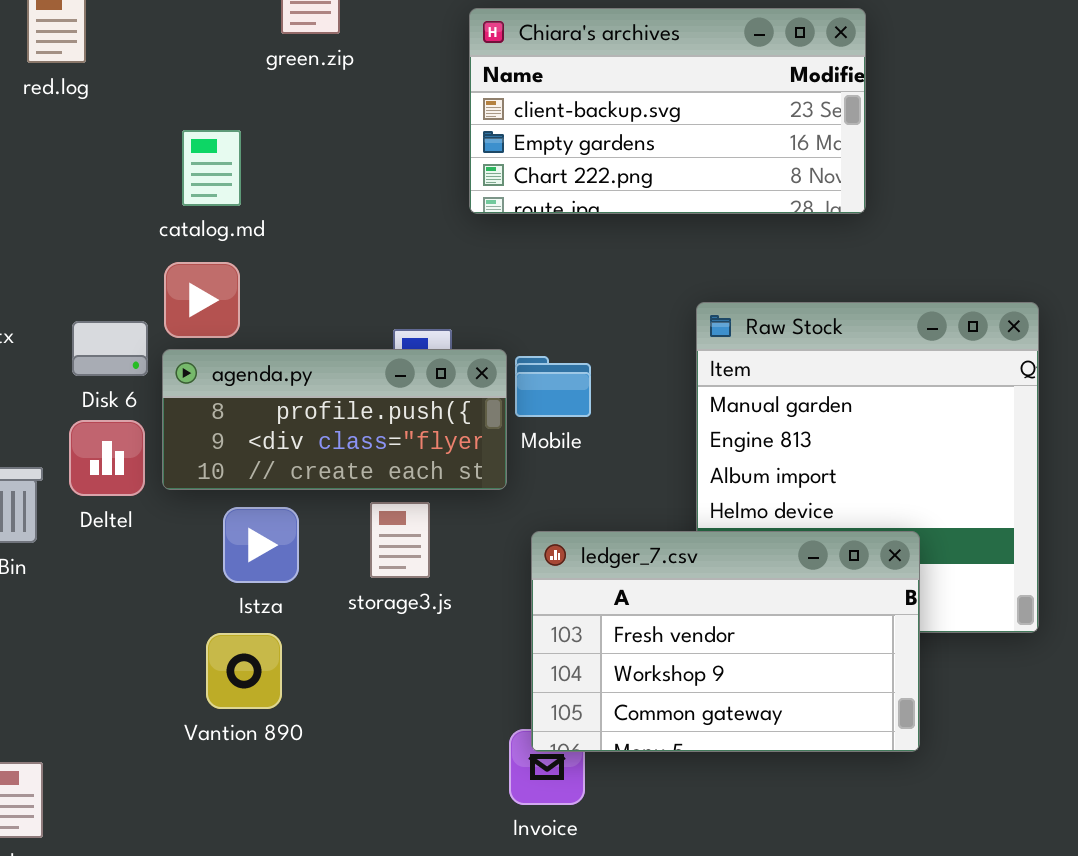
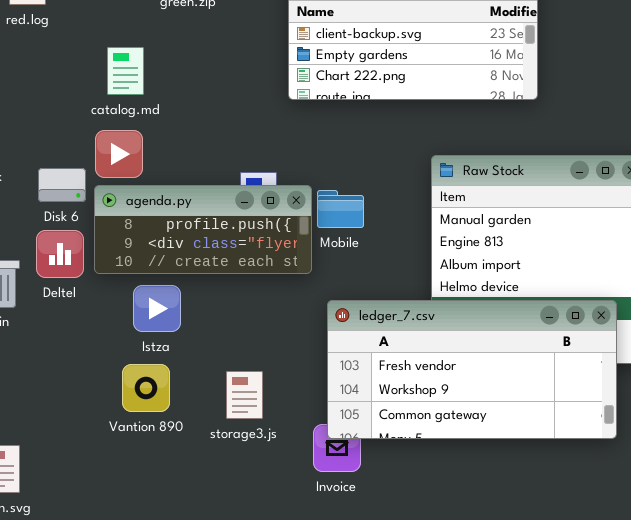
storage3.js: [370,502,430,578] -> [226,371,263,419], moved
ledger_7.csv: [531,531,920,752] -> [327,300,617,439], resized

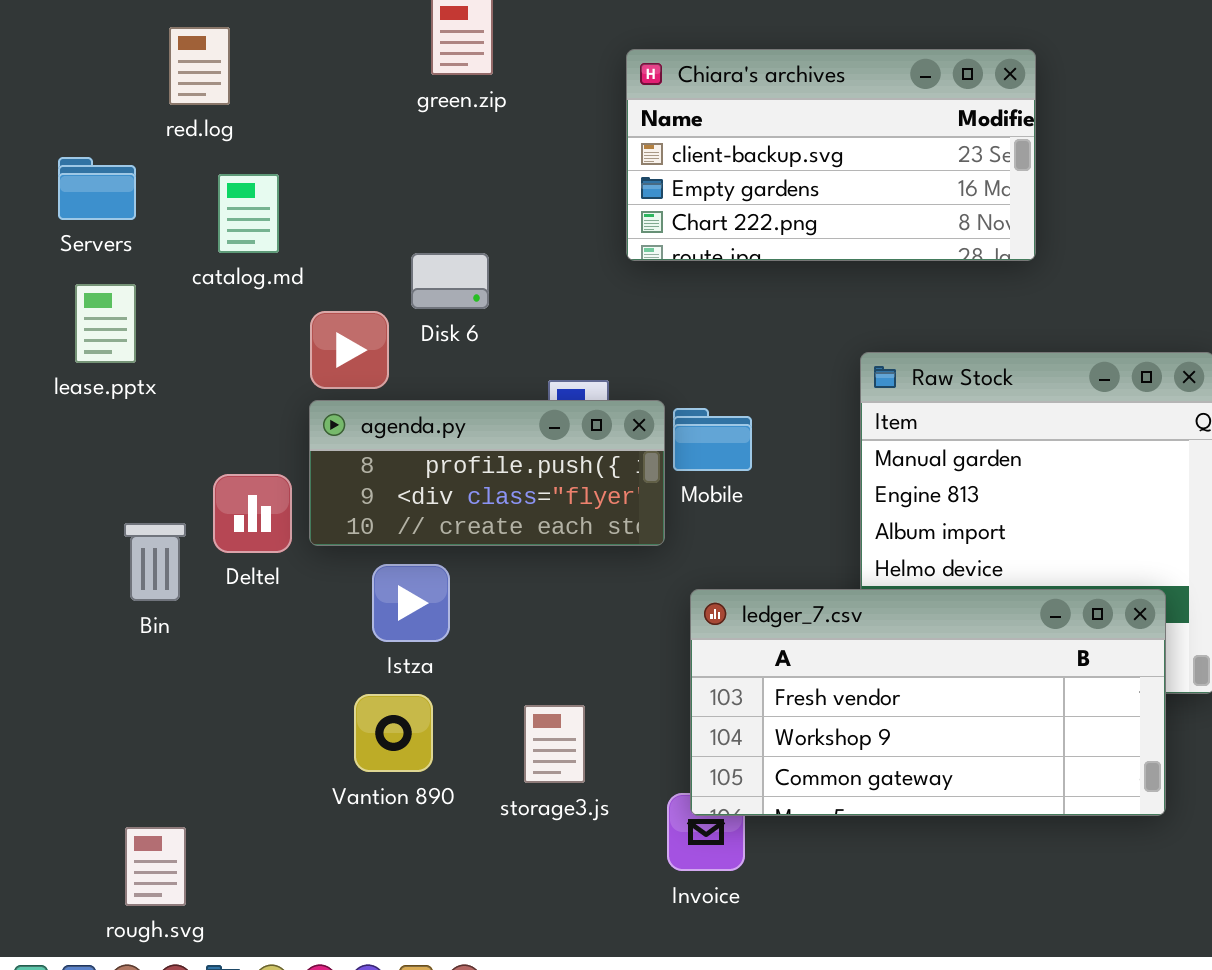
catalog.md: [107,47,144,95] -> [218,174,279,253], moved
Disk 6: [38,168,86,202] -> [411,253,489,309], moved

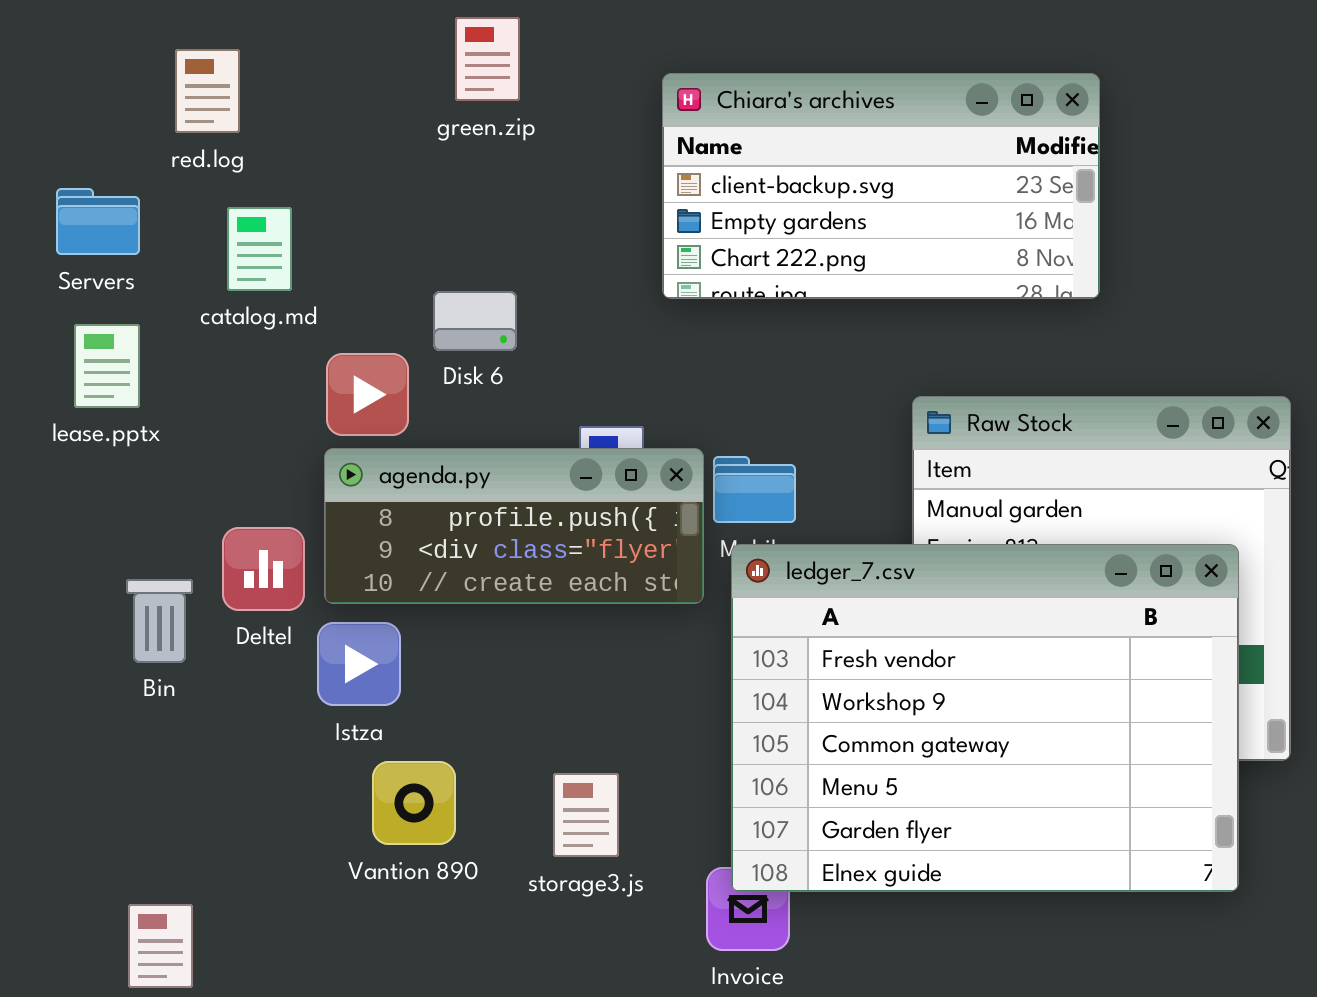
Istza: [372,564,450,642] -> [317,622,401,706], moved
ledger_7.csv: [690,589,1166,816] -> [731,544,1239,892], resized

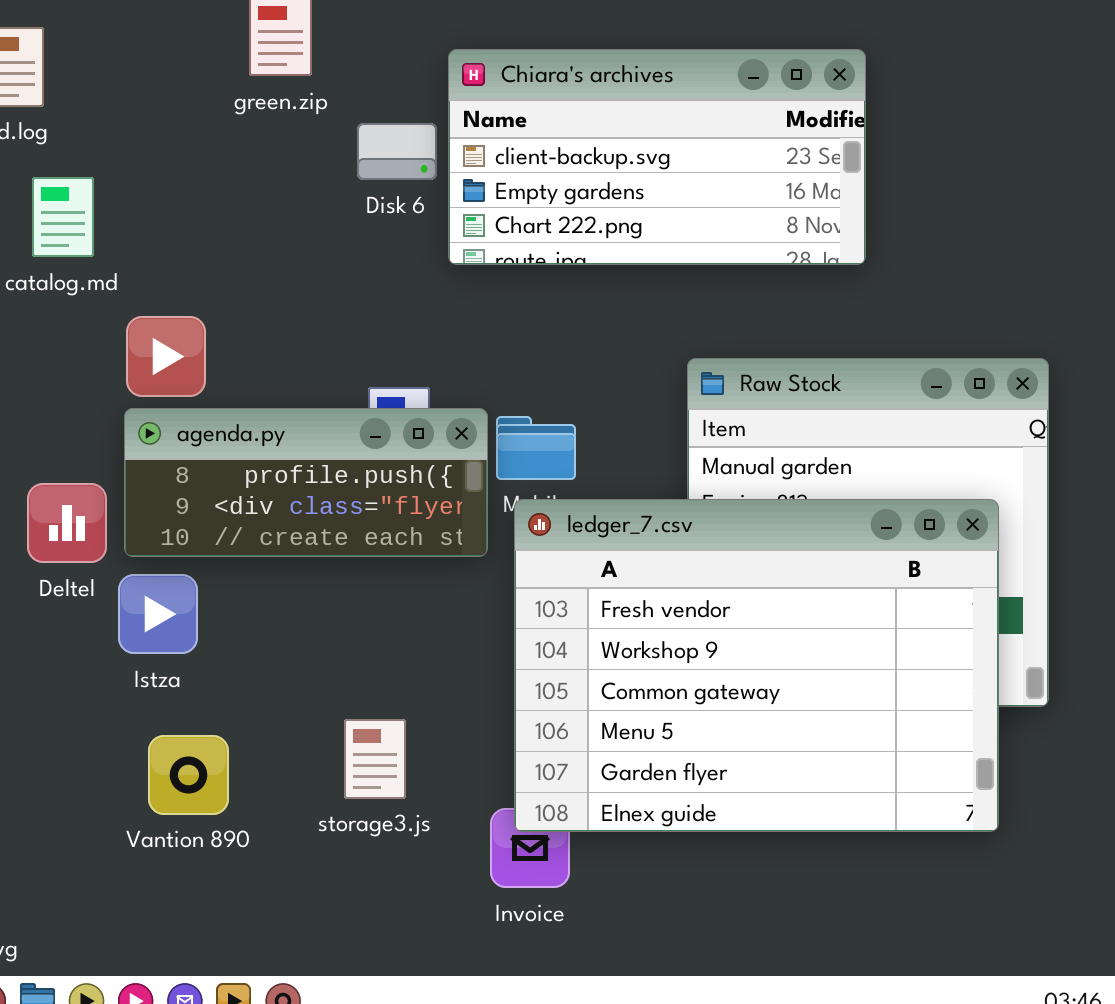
Disk 6: [433,291,517,351] -> [357,123,437,180], moved
Vantion 890: [372,761,456,845] -> [148,735,229,815], moved

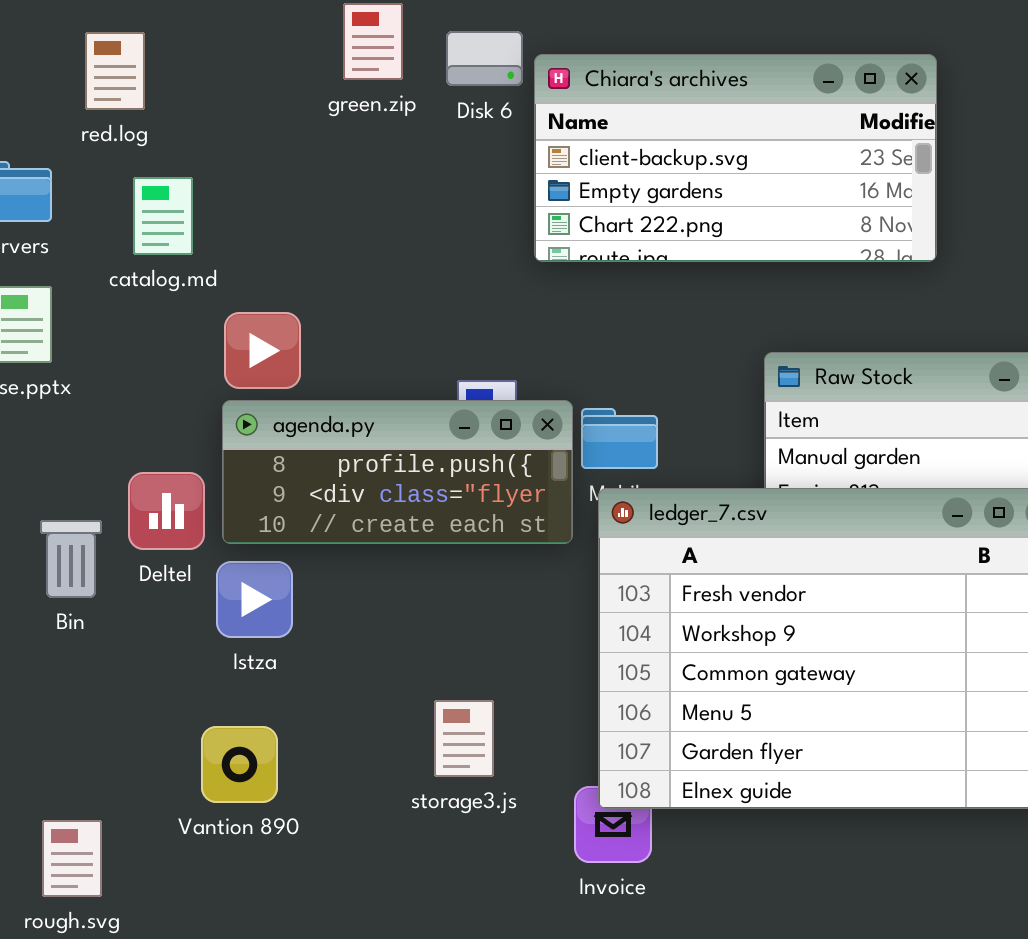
Disk 6: [357,123,437,180] -> [446,31,523,86], moved
Vantion 890: [148,735,229,815] -> [201,726,278,803], moved

